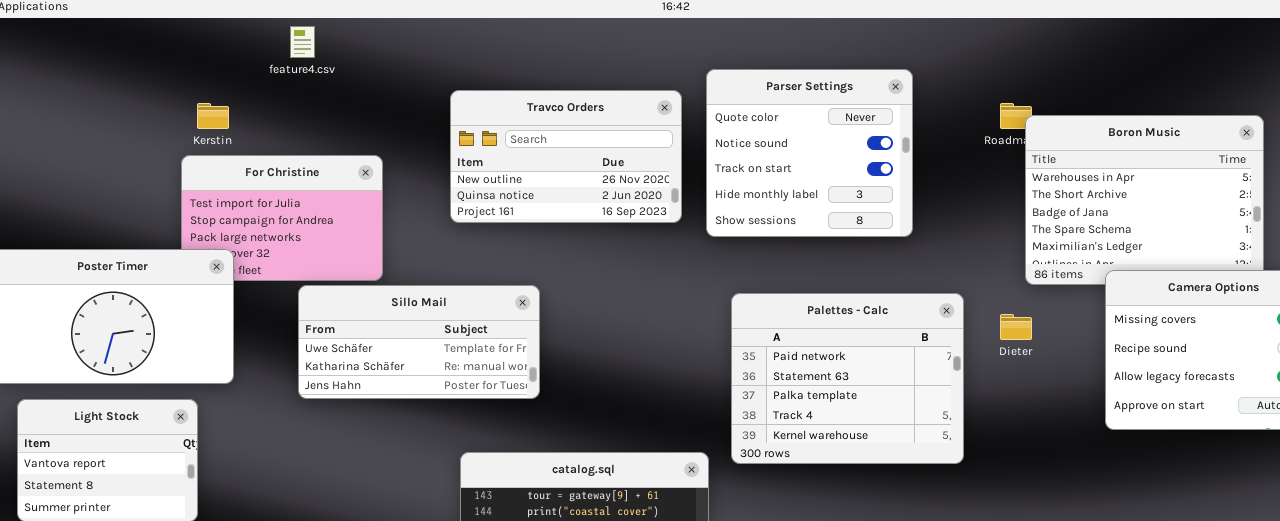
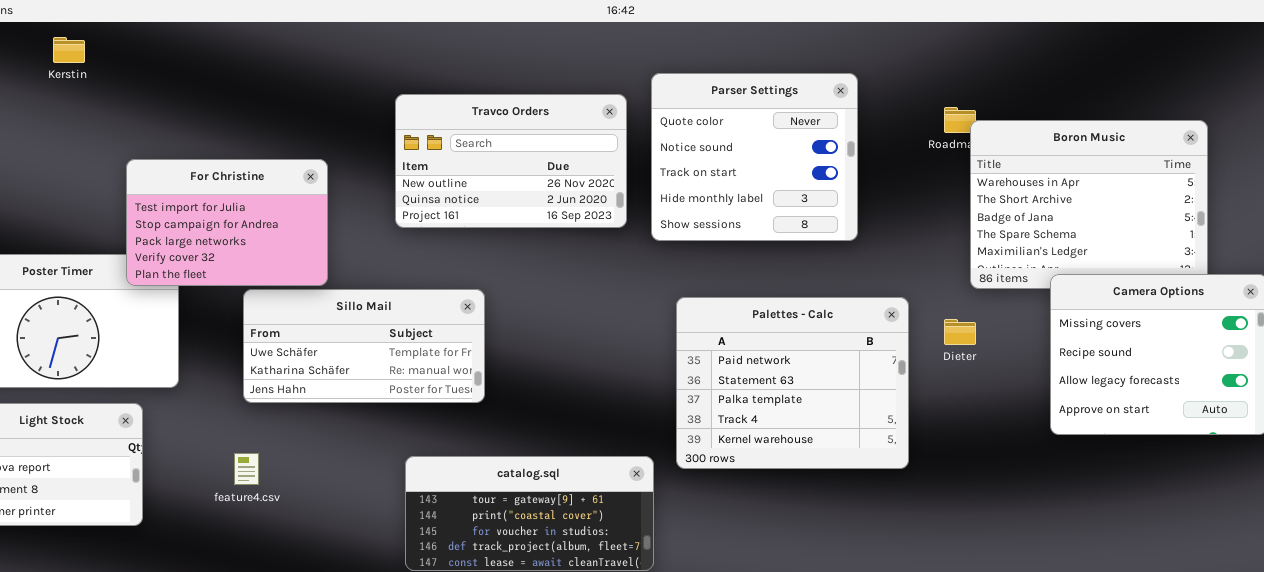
feature4.csv: [290,26,315,58] -> [234,453,259,485], moved
Kerstin: [197,103,229,129] -> [53,37,85,63], moved
For Christine: [181,155,383,281] -> [126,159,328,286], raised

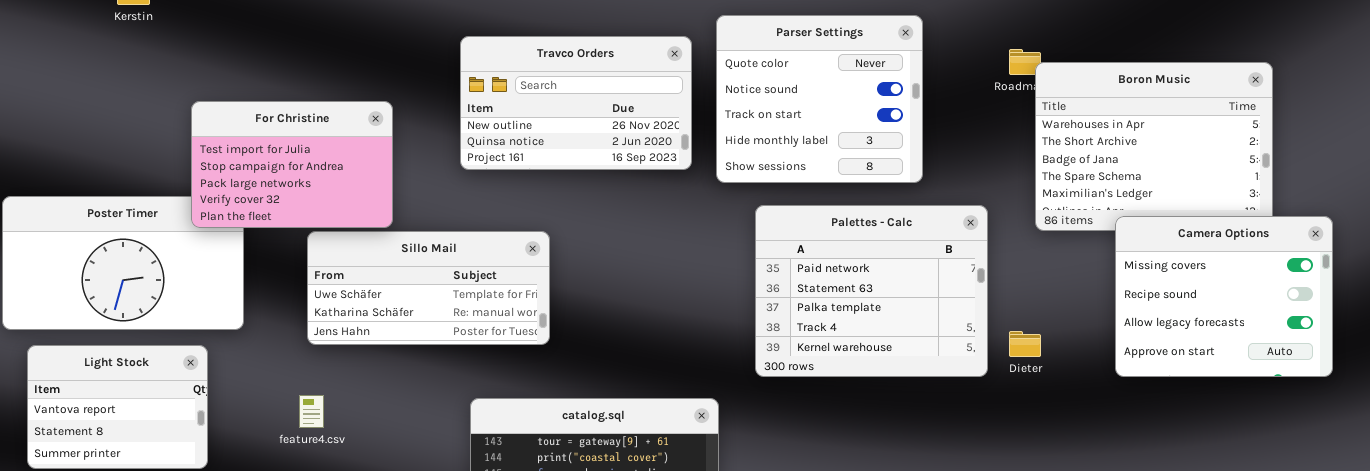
Palettes - Calc: [676,297,909,469] -> [755,205,988,377], moved
Dieter: [944,319,976,345] -> [1009,331,1041,357], moved

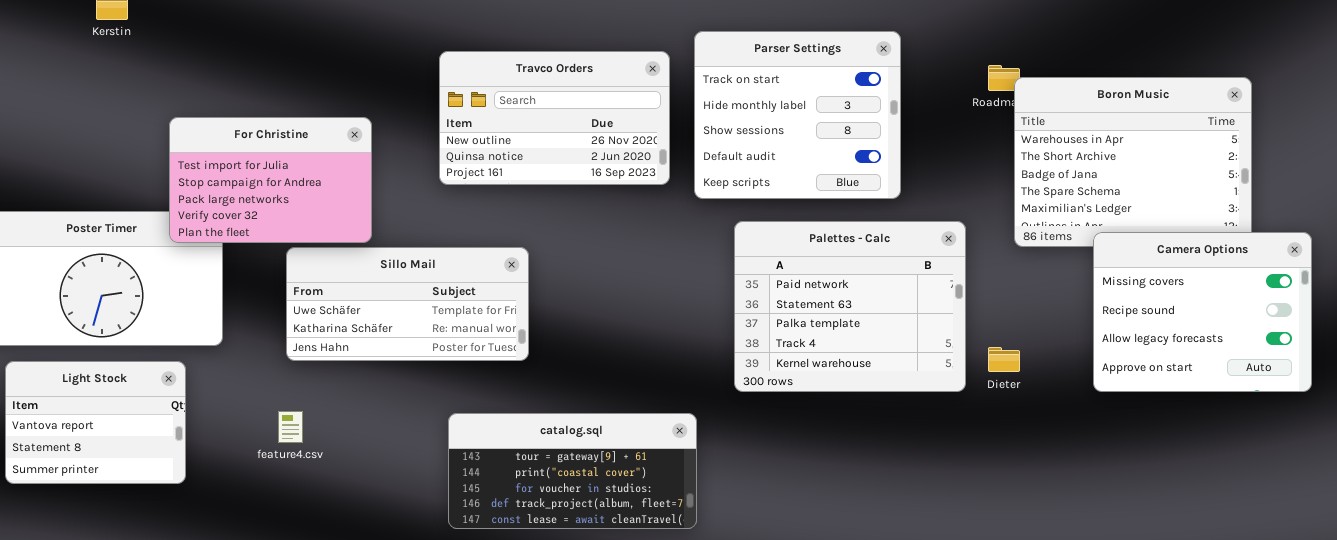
Parser Settings: [716,15,923,183] -> [694,31,901,199], scrolled down 2 rows

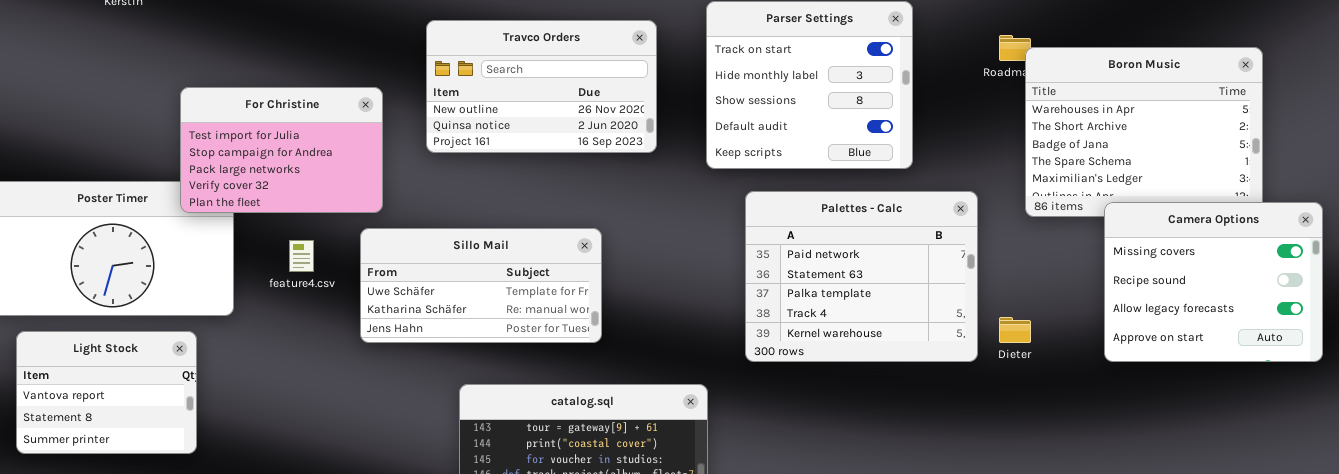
Travco Orders: [439,51,670,185] -> [426,20,657,153], moved
Sillo Mail: [286,247,529,361] -> [360,228,602,343], moved
feature4.csv: [278,411,303,443] -> [289,240,314,272], moved

